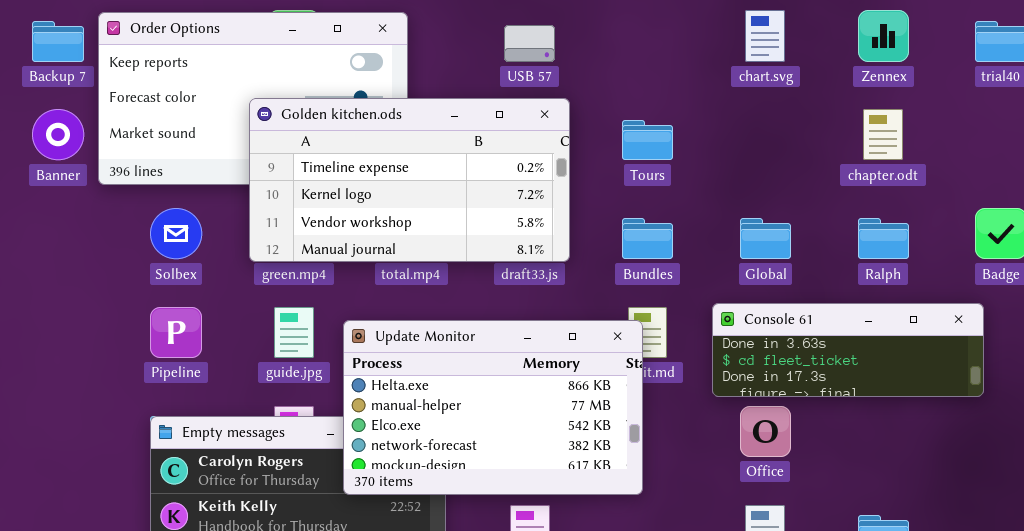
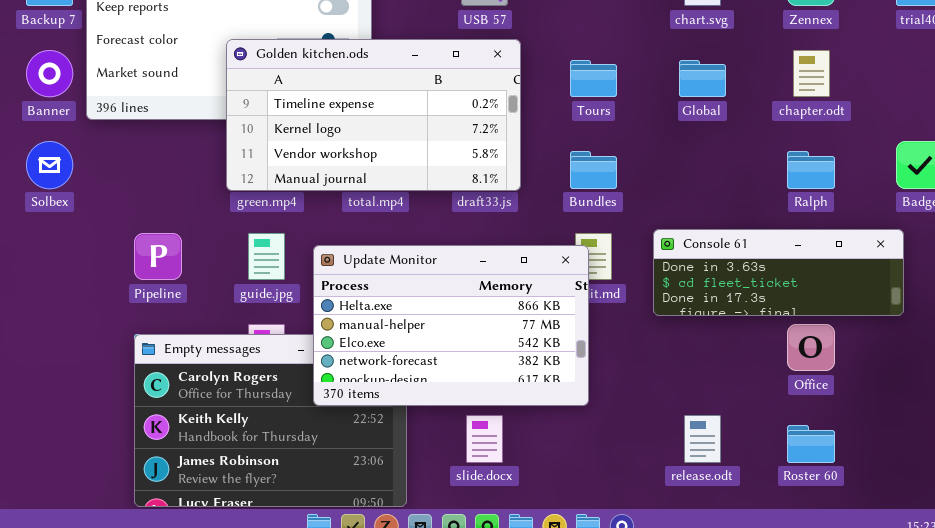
Solbex: [150,208,202,259] -> [26,141,73,189], moved
Global: [740,218,791,259] -> [679,60,726,97], moved
Office: [740,406,791,457] -> [787,324,835,371], moved

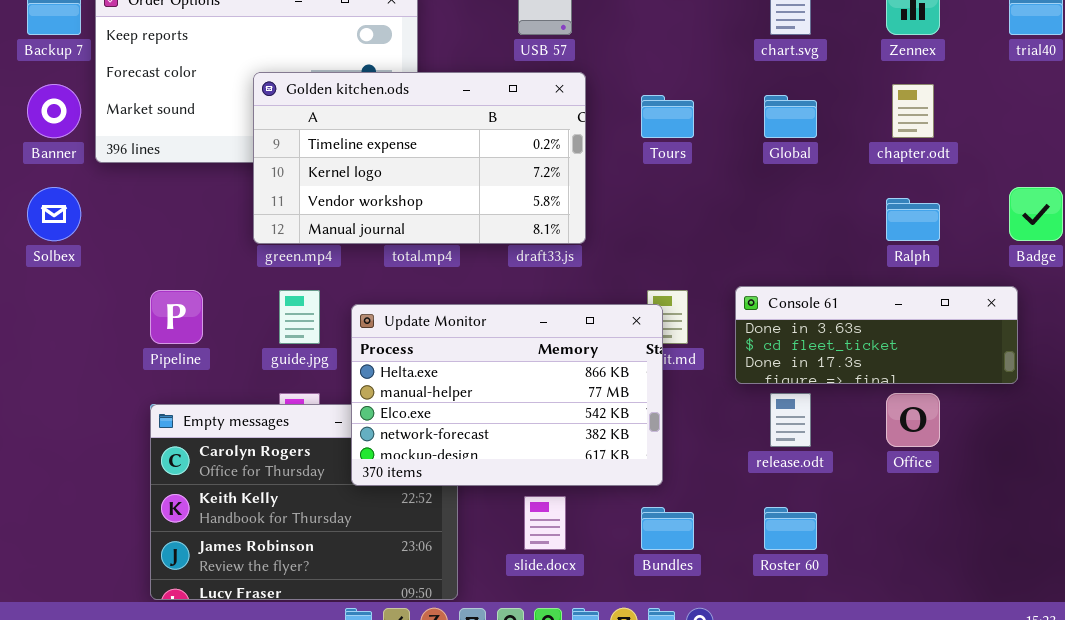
Bundles: [570,151,617,189] -> [641,507,694,550], moved
release.odt: [684,415,721,463] -> [770,393,811,447], moved
Roster 60: [787,425,835,463] -> [764,507,817,550], moved

